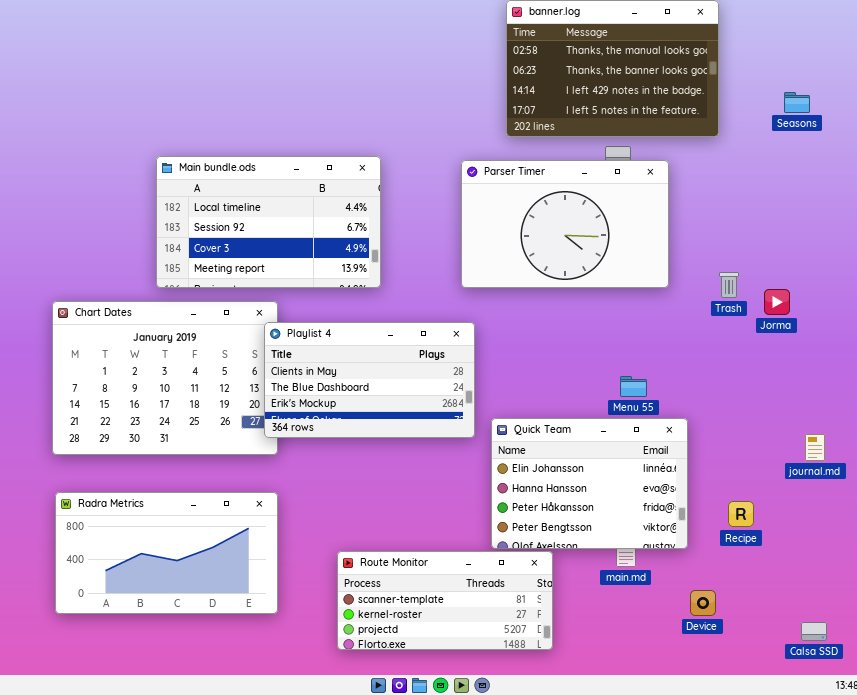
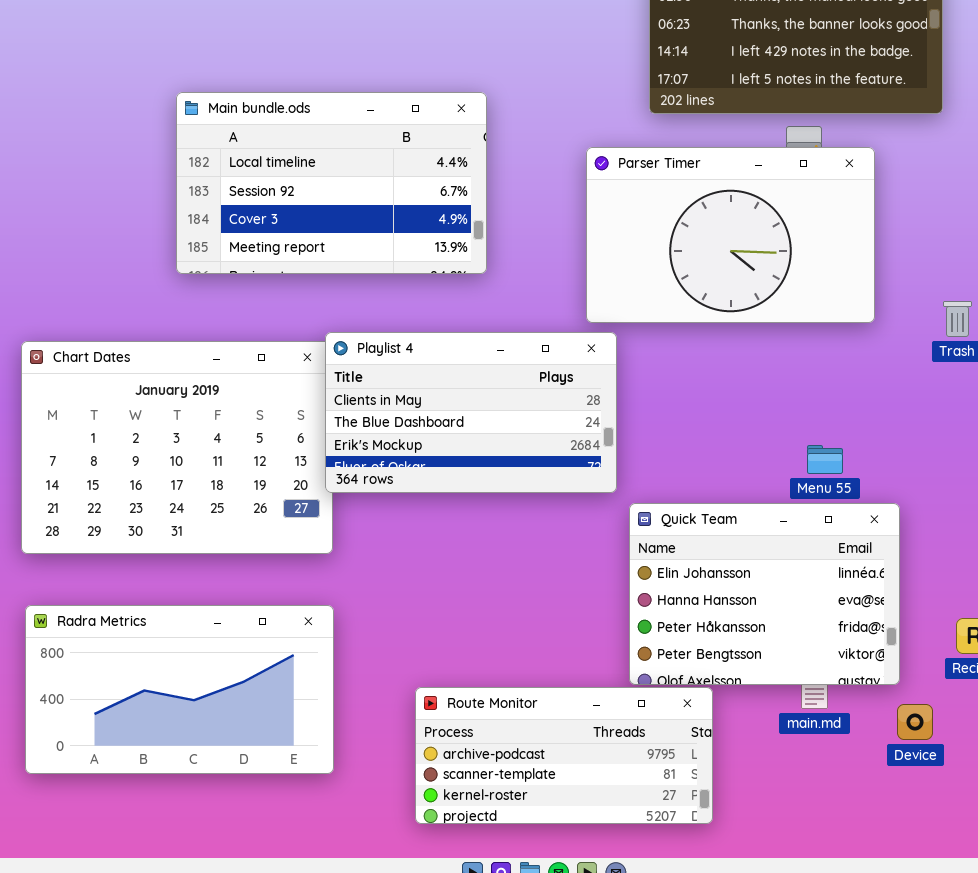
Main bundle.ods: [156,156,381,288] -> [176,92,487,274], moved
Playlist 4: [264,322,475,438] -> [325,332,617,493], moved
Route Monitor: [337,551,553,650] -> [415,687,713,824], scrolled up 1 row
Device: [690,590,716,616] -> [897,704,933,740], moved

